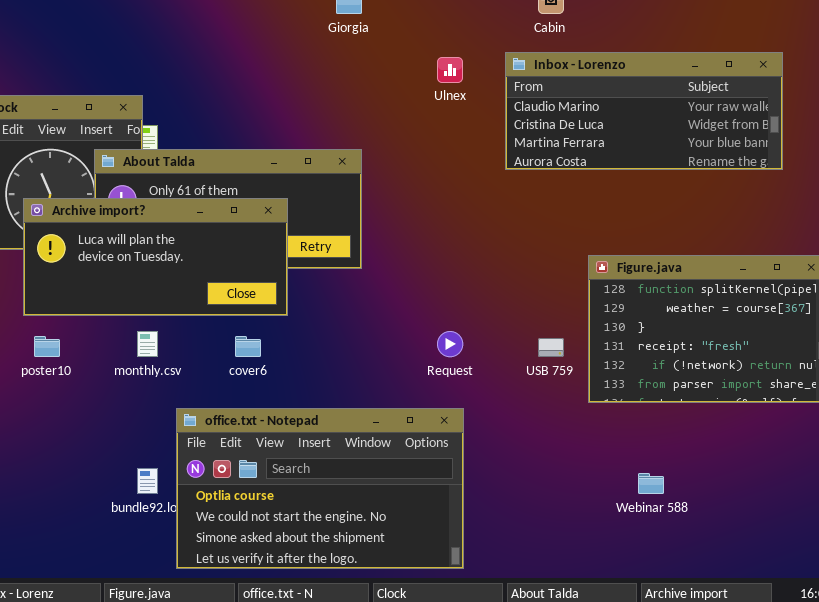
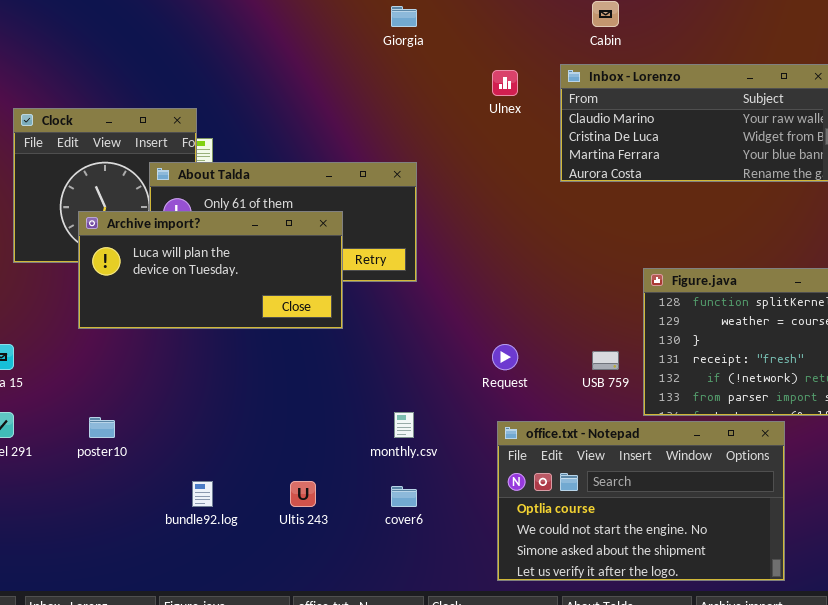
monthly.csv: [137,331,158,357] -> [394,412,414,438], moved
poster10: [34,336,60,357] -> [89,417,115,438], moved
cover6: [235,336,261,357] -> [391,486,417,507], moved
office.txt - Notepad: [176,408,464,569] -> [497,421,785,581], moved

